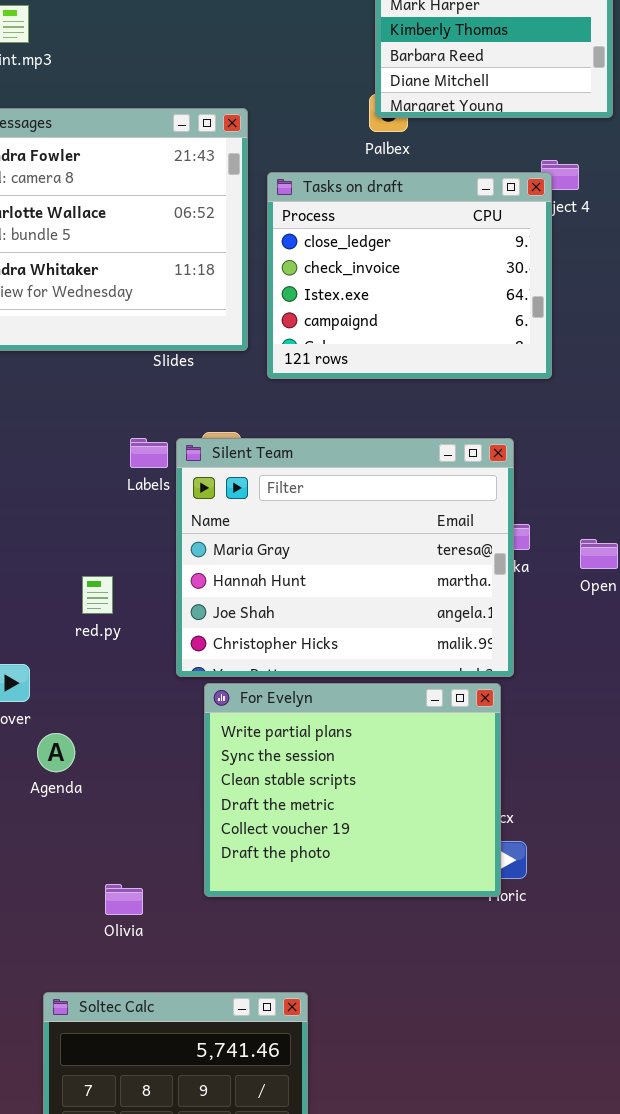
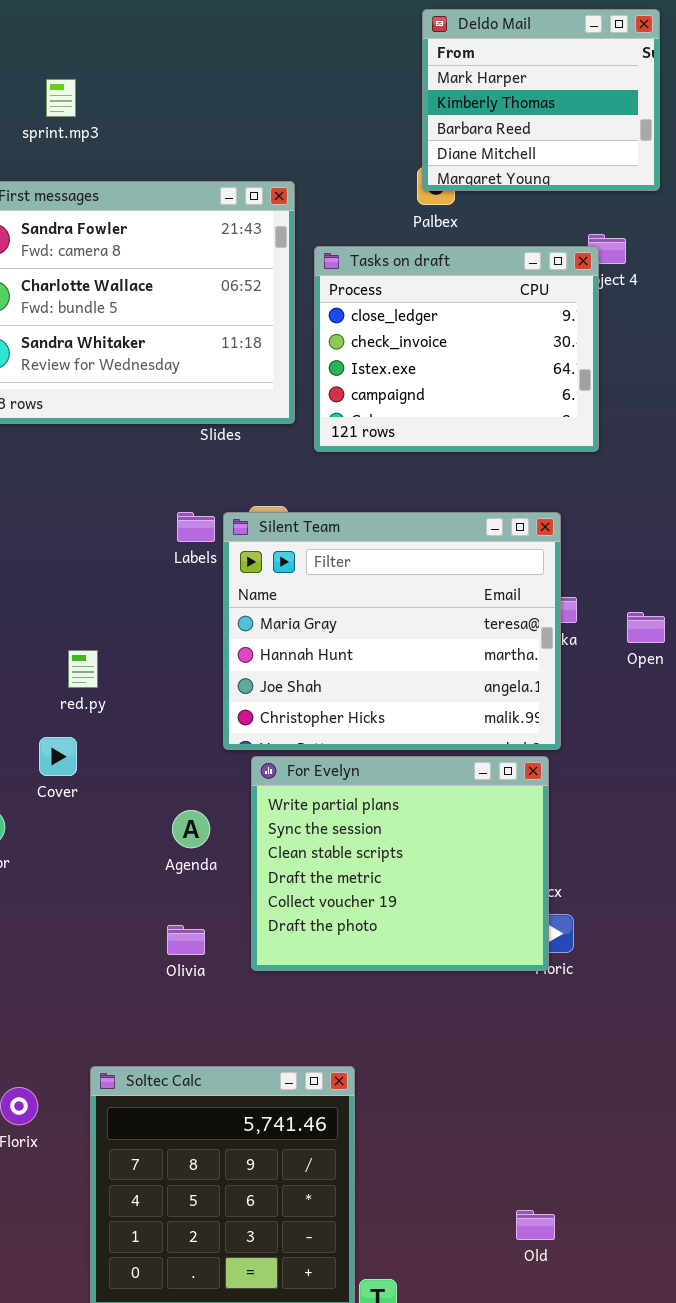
red.py: [82,576,113,614] -> [68,650,98,688], moved
Agenda: [37,733,75,772] -> [172,810,210,848], moved
Olivia: [105,884,143,915] -> [167,925,205,955], moved

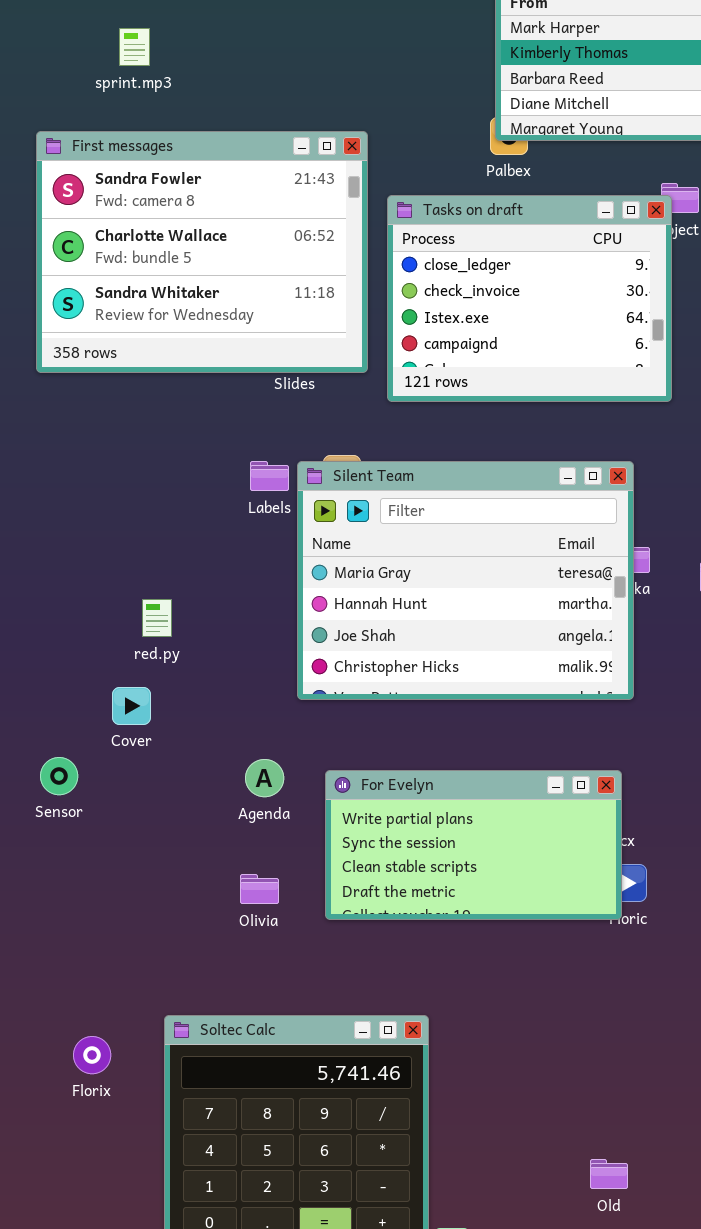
For Evelyn: [251,756,549,971] -> [325,770,622,920], resized

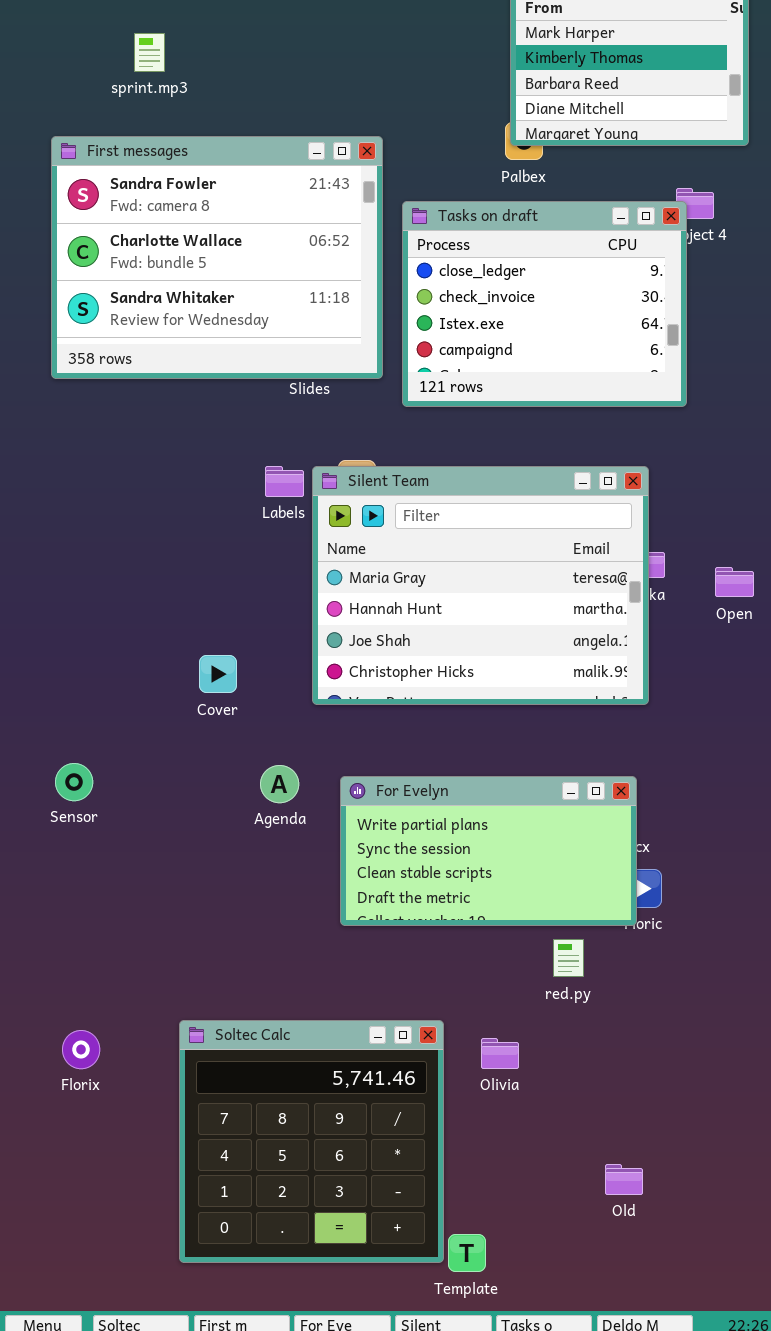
red.py: [142,599,172,637] -> [553,939,584,977], moved
Cover: [112,687,151,725] -> [199,655,237,693], moved
Olivia: [240,874,279,904] -> [481,1038,519,1069], moved
Florix: [73,1036,111,1074] -> [62,1030,100,1069], moved

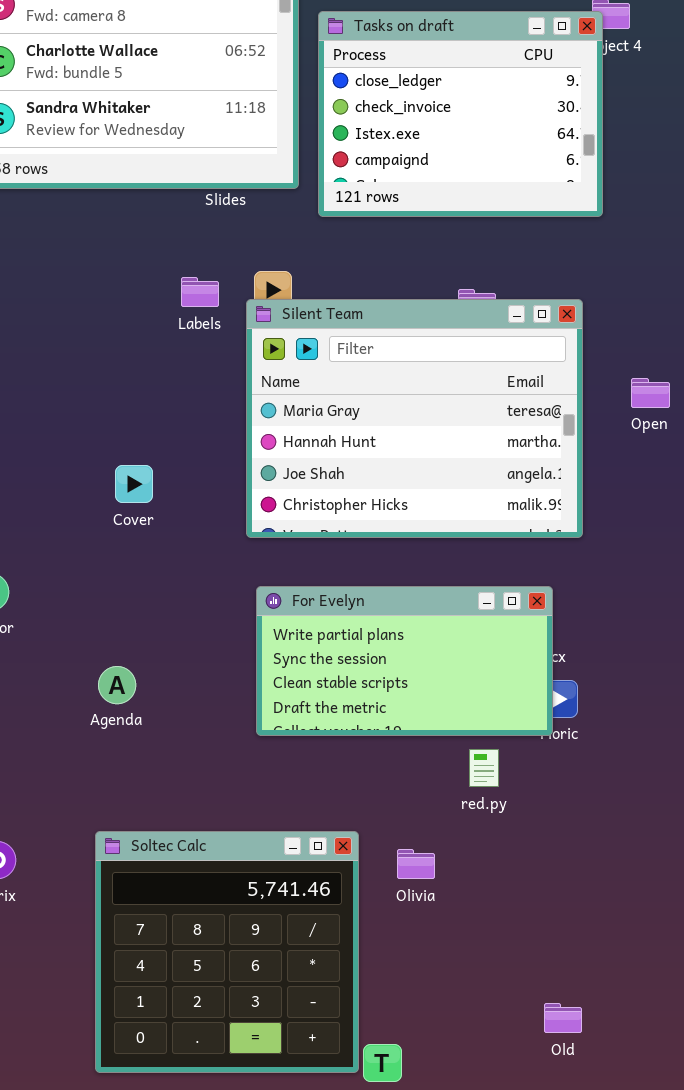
Silent Team: [312,466,649,705] -> [246,299,583,538], moved
Agenda: [260,765,299,803] -> [98,666,136,704], moved
Old: [605,1164,643,1195] -> [544,1003,582,1033], moved

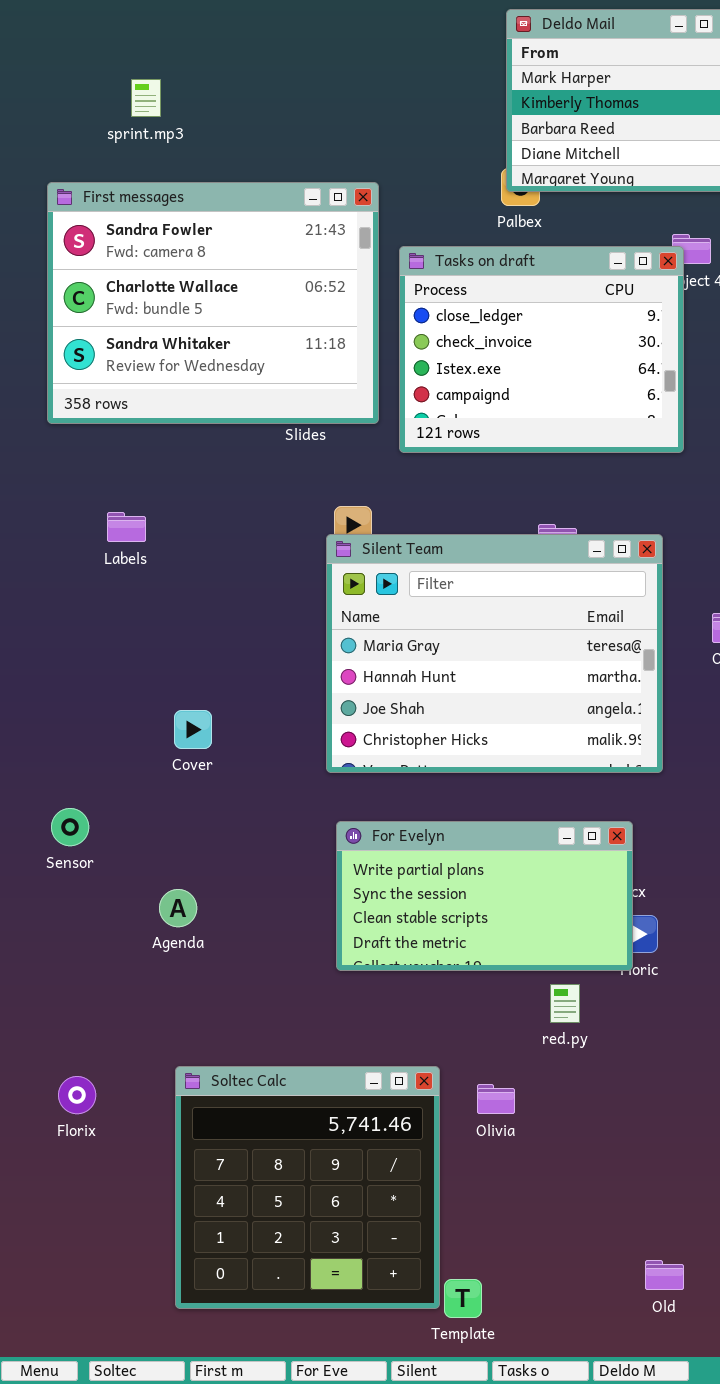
Labels: [181,277,219,307] -> [107,512,146,542], moved
Cover: [115,465,153,503] -> [174,710,212,749], moved
Agenda: [98,666,136,704] -> [159,889,197,927], moved
Old: [544,1003,582,1033] -> [645,1260,684,1290], moved

